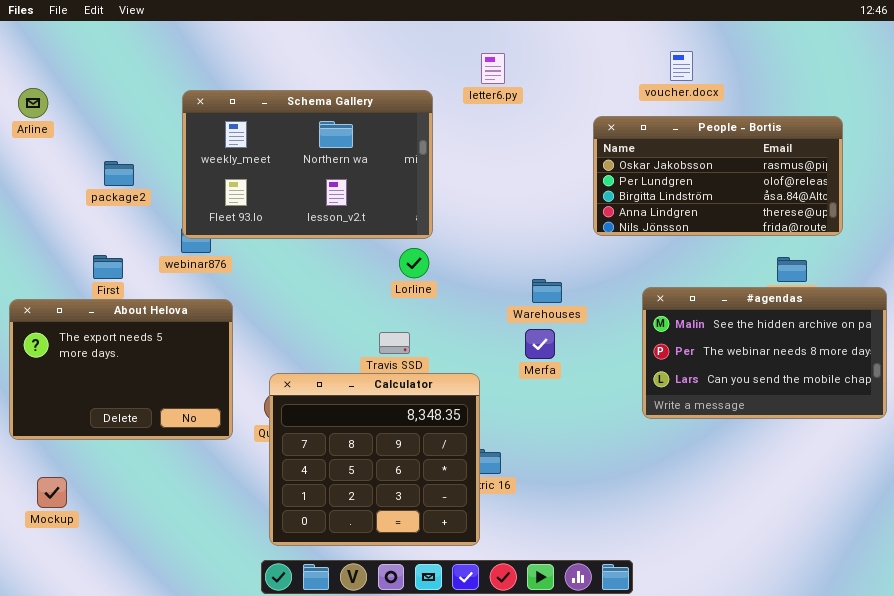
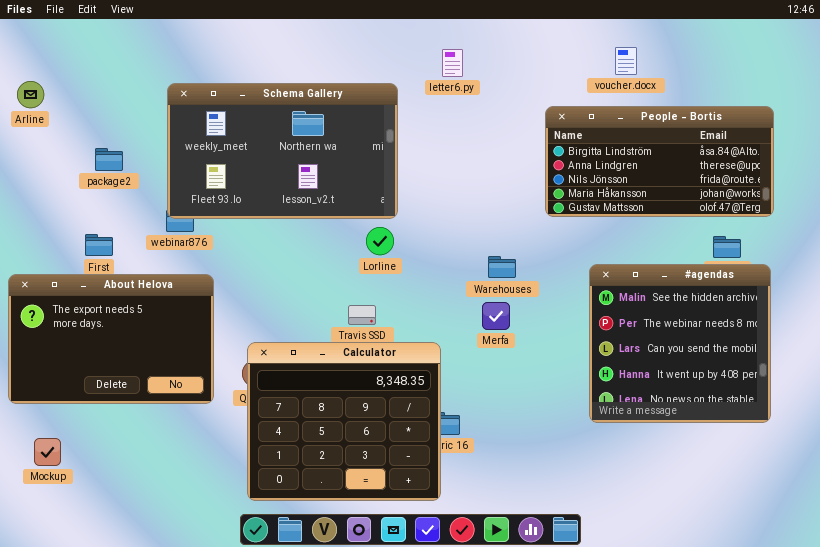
People - Bortis: [593,116,843,236] -> [545,106,774,217], scrolled down 2 rows
#agendas: [642,287,887,419] -> [589,264,771,423], resized

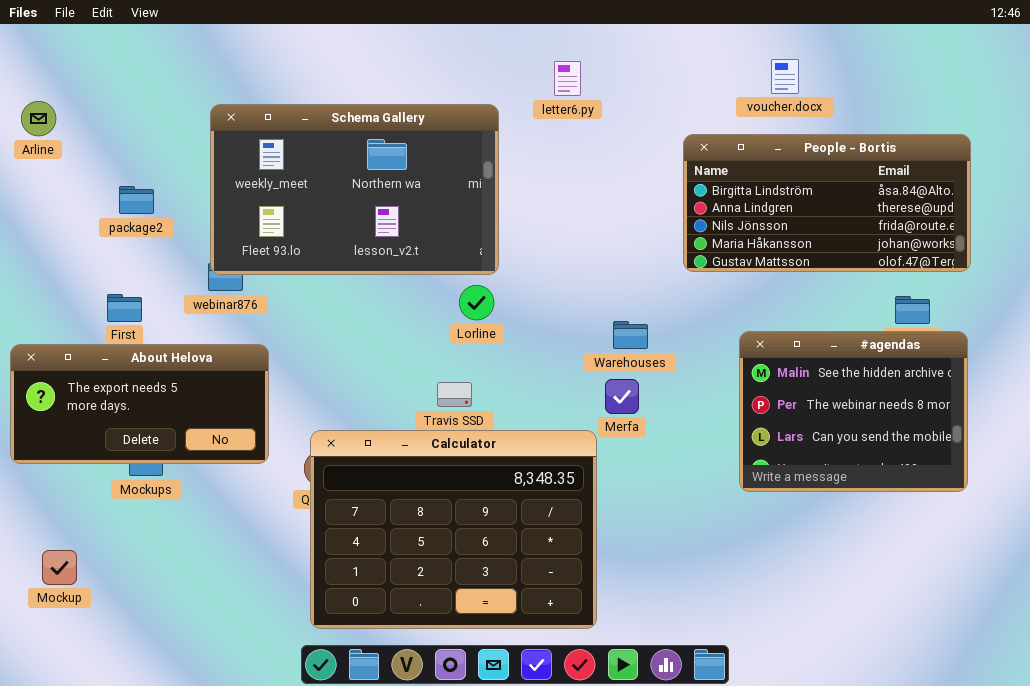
#agendas: [589,264,771,423] -> [739,331,968,492], resized
About Helova: [8,274,214,404] -> [10,344,269,464], resized
Calculator: [247,342,441,501] -> [310,430,597,629], resized

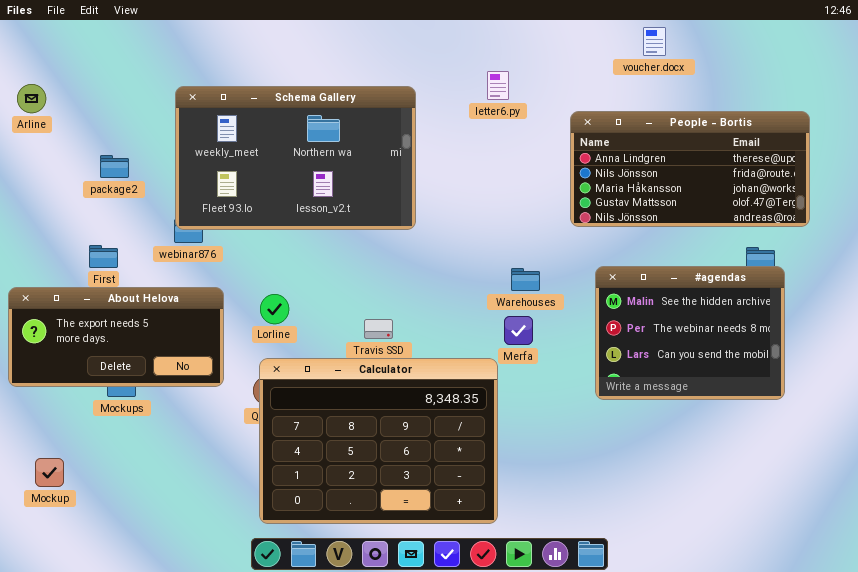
voucher.docx: [771,59,799,94] -> [643,27,666,56], moved
letter6.py: [554,61,581,96] -> [487,71,509,100], moved
People - Bortis: [683,134,971,272] -> [570,111,810,227], scrolled down 1 row
Lorline: [459,285,494,320] -> [260,294,289,324], moved
#agendas: [739,331,968,492] -> [595,266,785,400], moved

